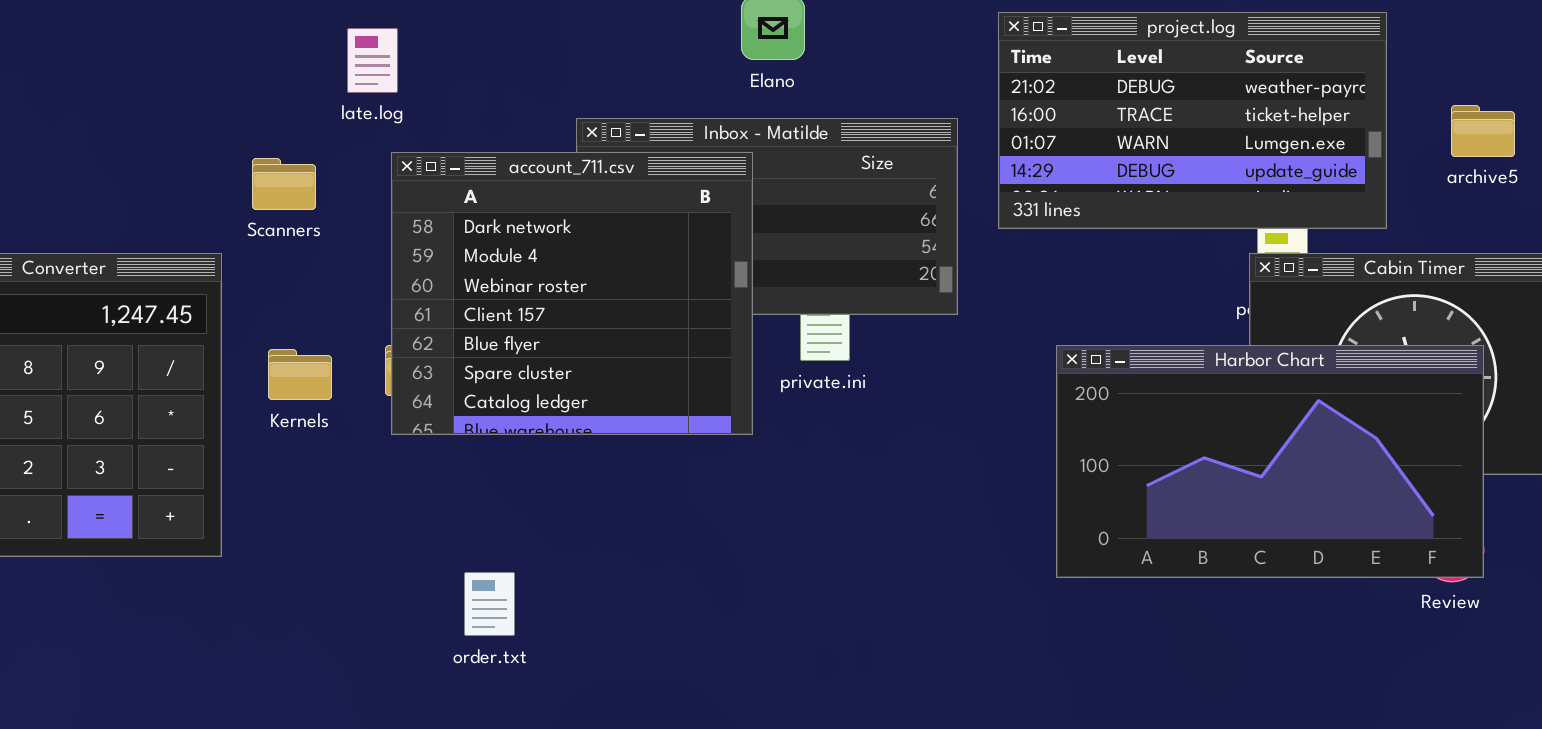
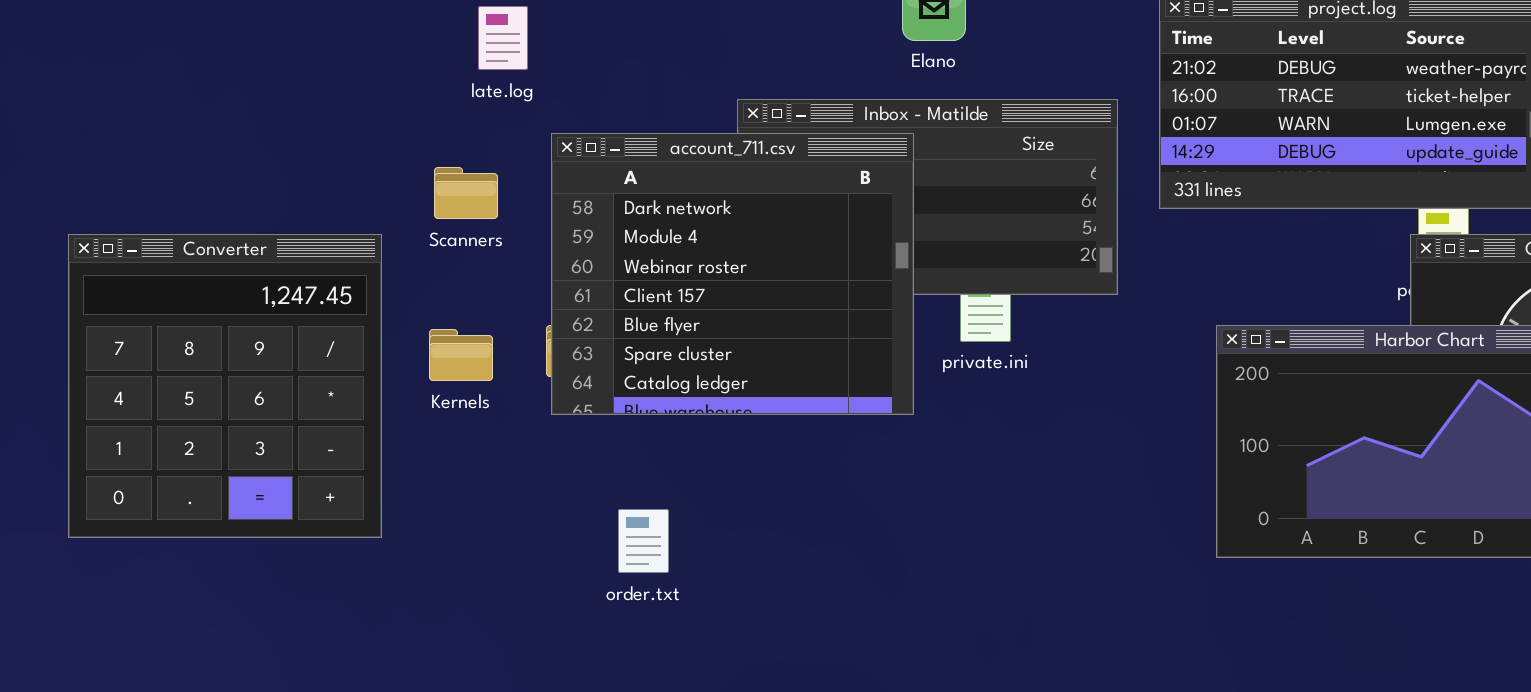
late.log: [347,28,398,93] -> [478,6,528,70], moved
Scanners: [252,158,316,210] -> [434,167,498,219], moved
order.txt: [464,572,515,636] -> [618,509,669,573], moved

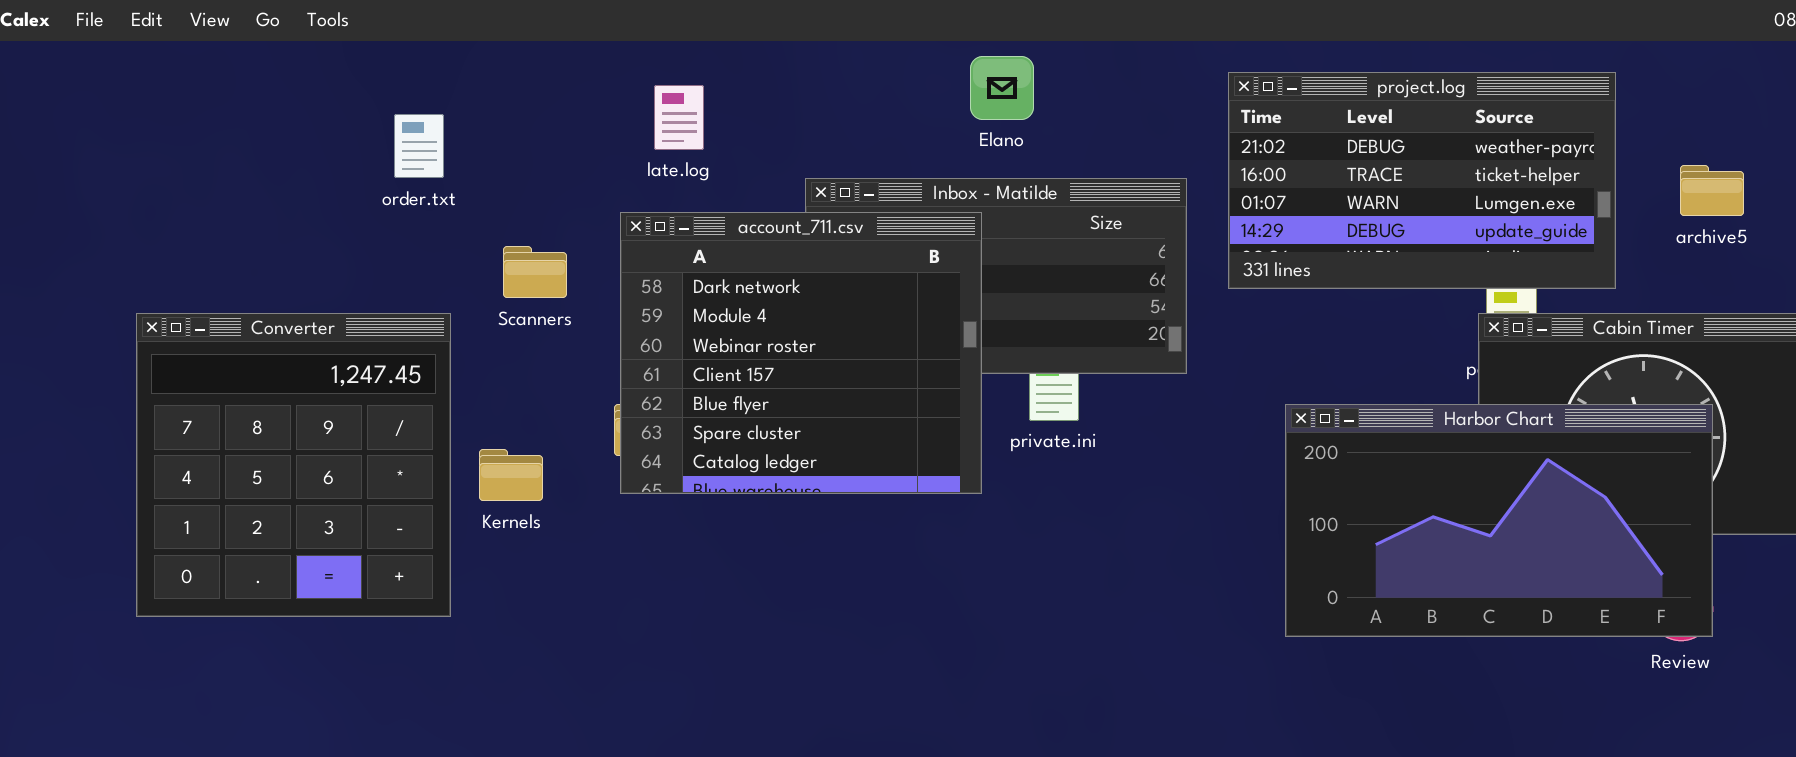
late.log: [478,6,528,70] -> [654,85,704,150], moved
Kernels: [429,329,493,381] -> [479,449,543,501], moved
order.txt: [618,509,669,573] -> [394,114,444,178], moved

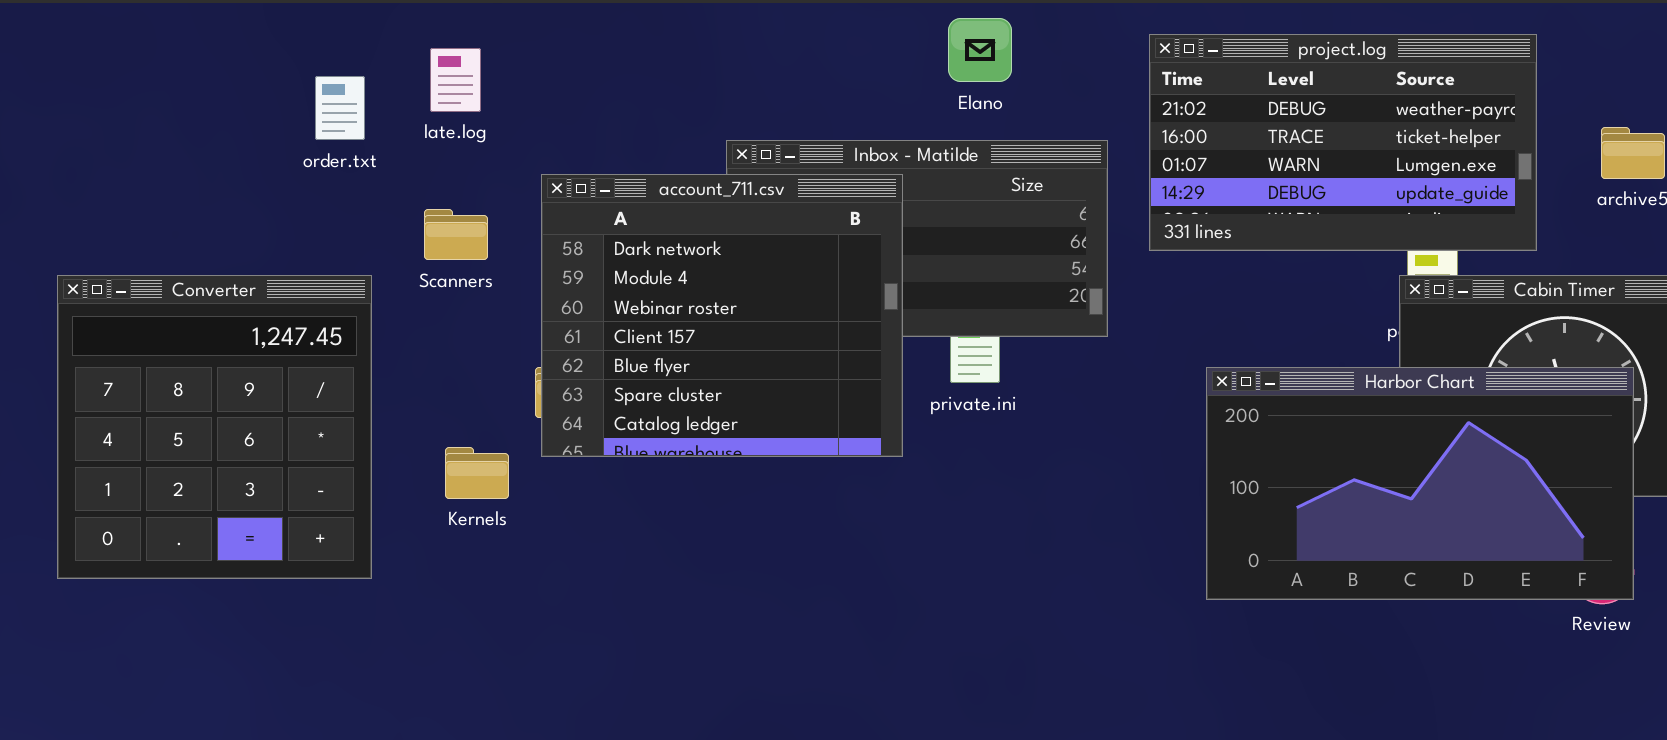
Elano: [970,56,1034,120] -> [948,18,1012,82], moved
late.log: [654,85,704,150] -> [430,48,481,112], moved
Kernels: [479,449,543,501] -> [445,447,509,499], moved

